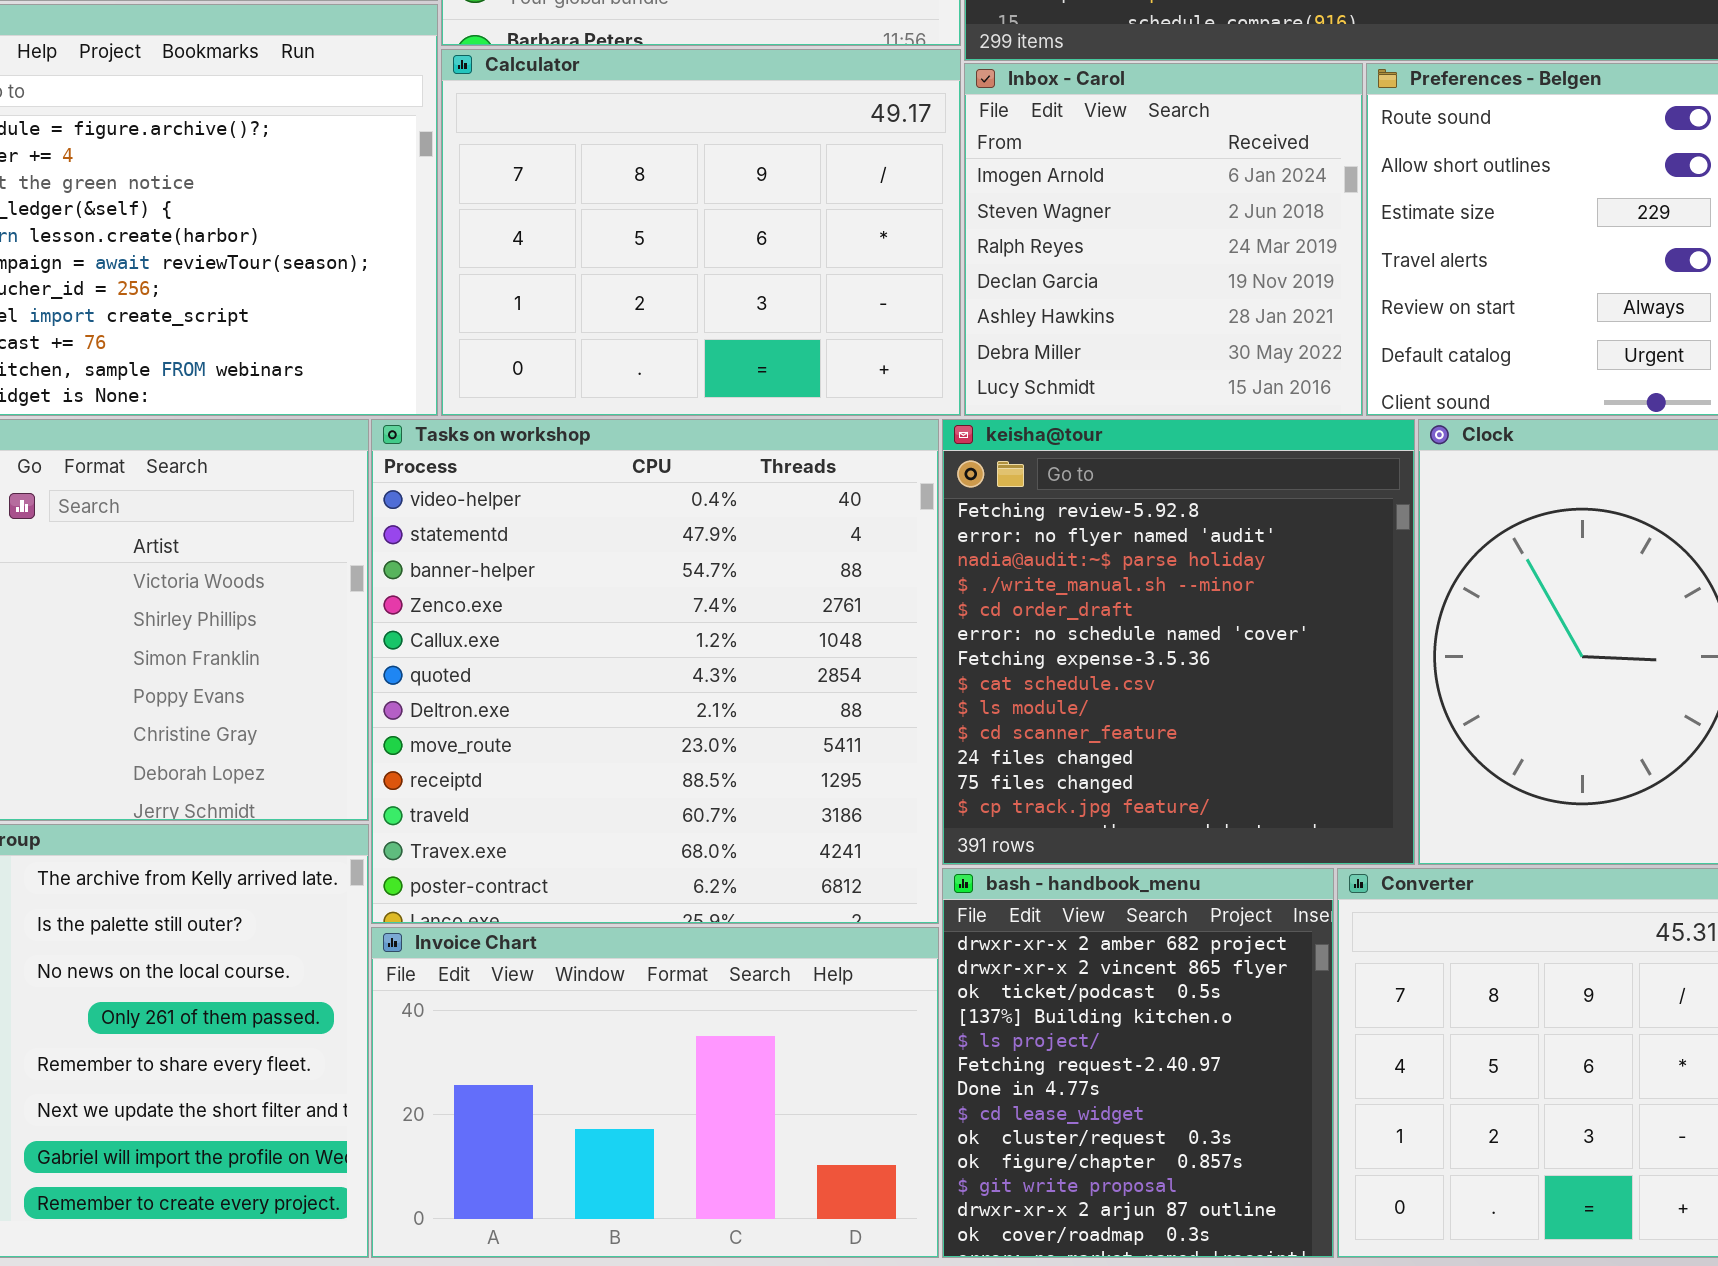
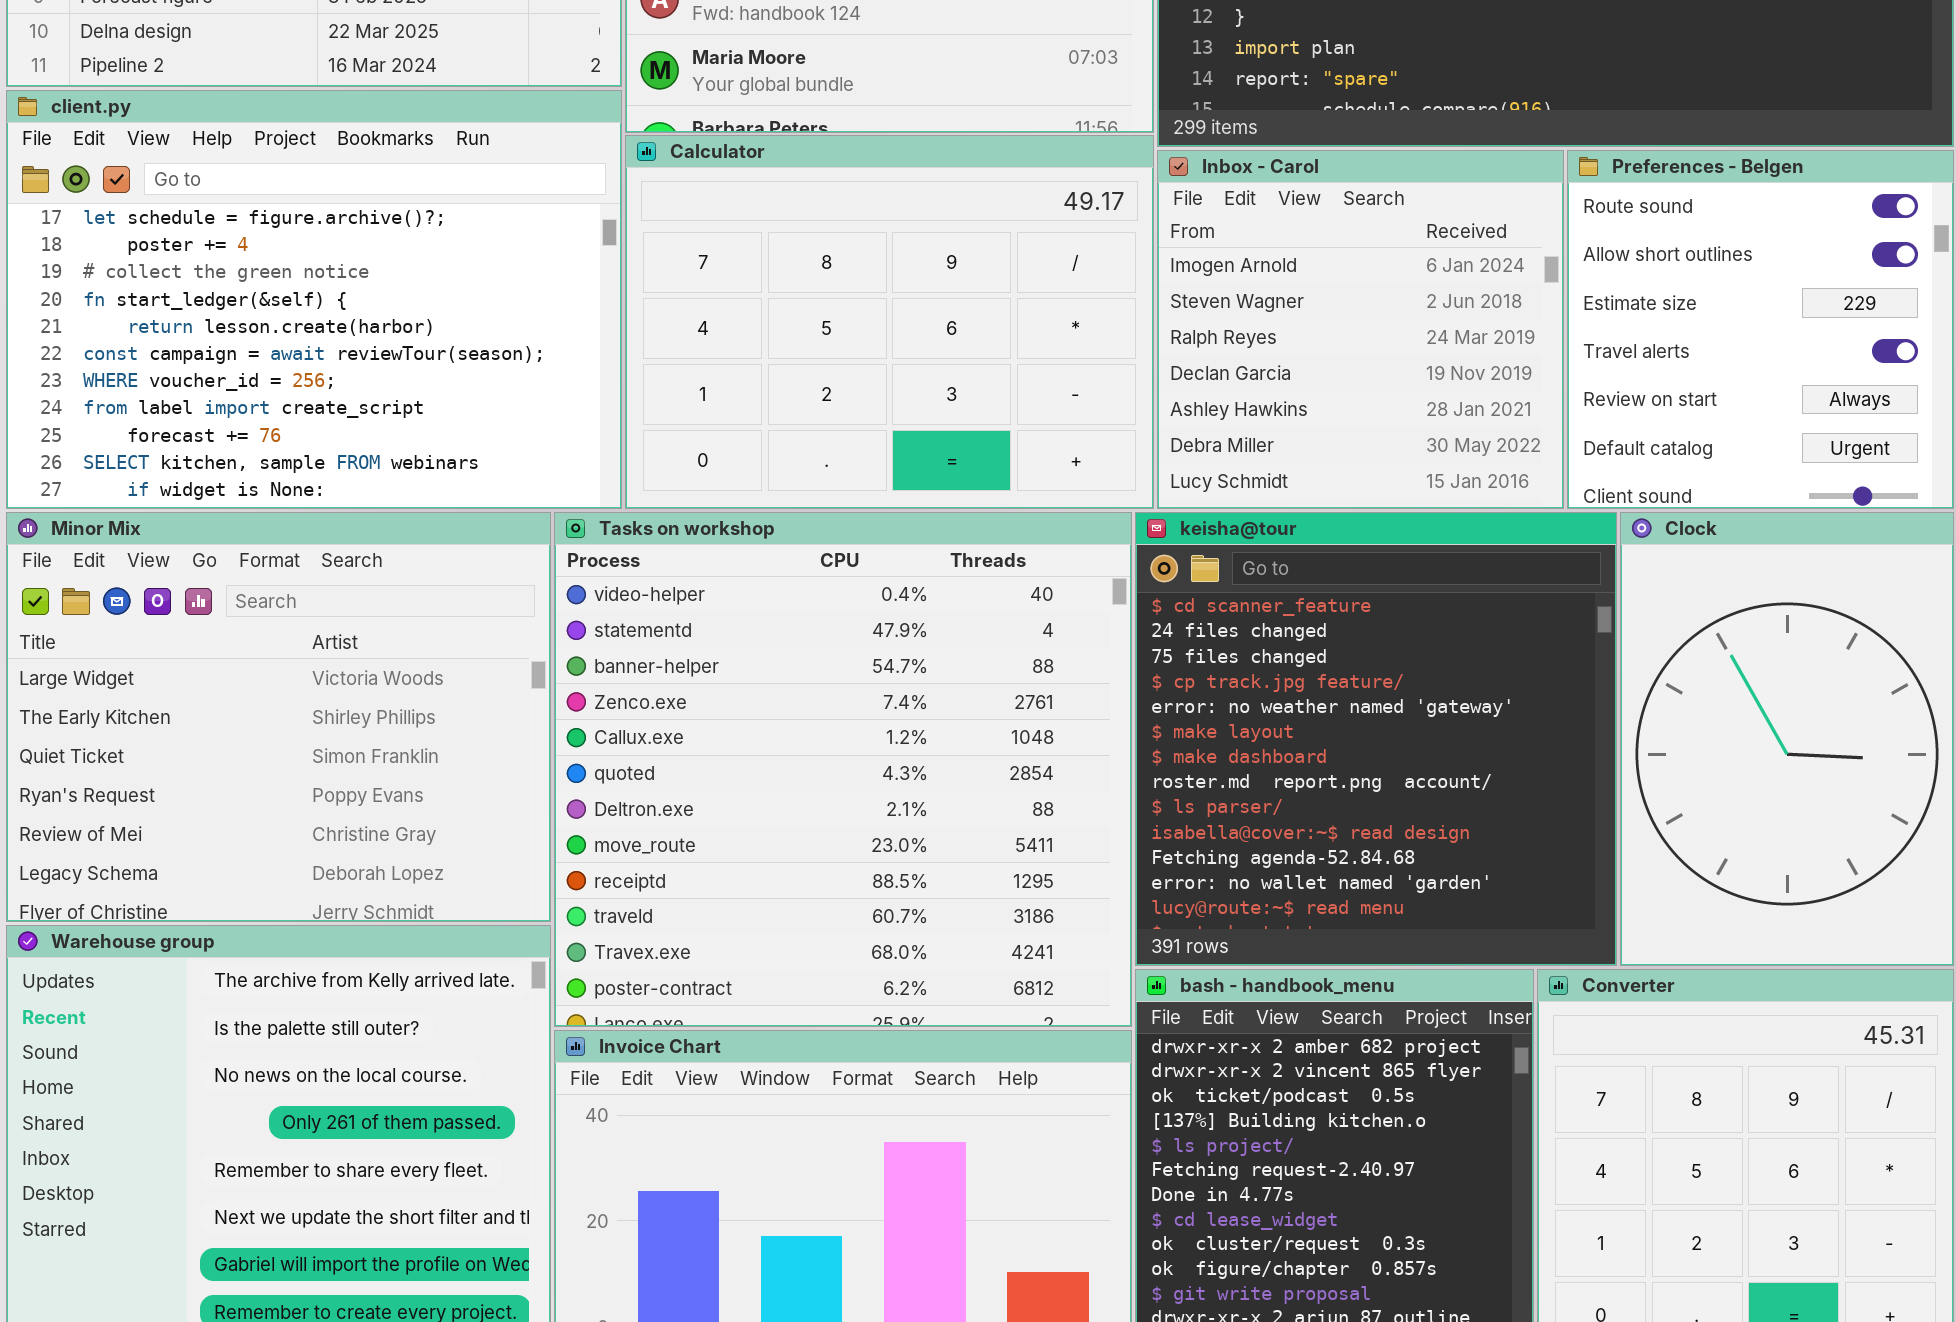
keisha@tour: [942,419,1415,865] -> [1135,512,1617,966], scrolled down 9 rows

